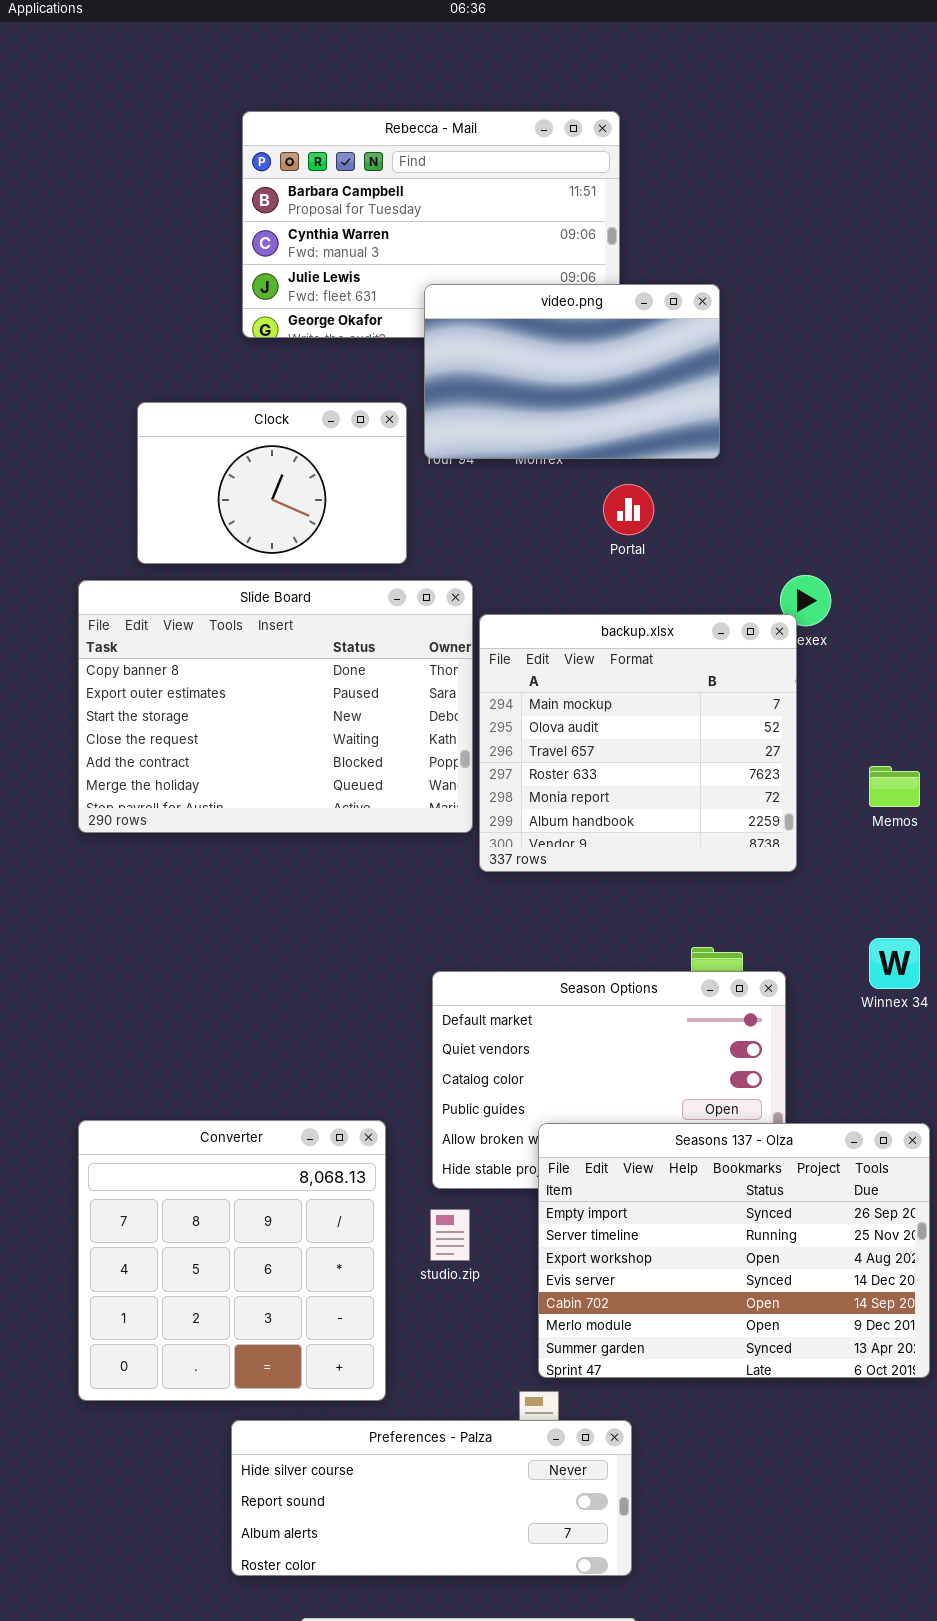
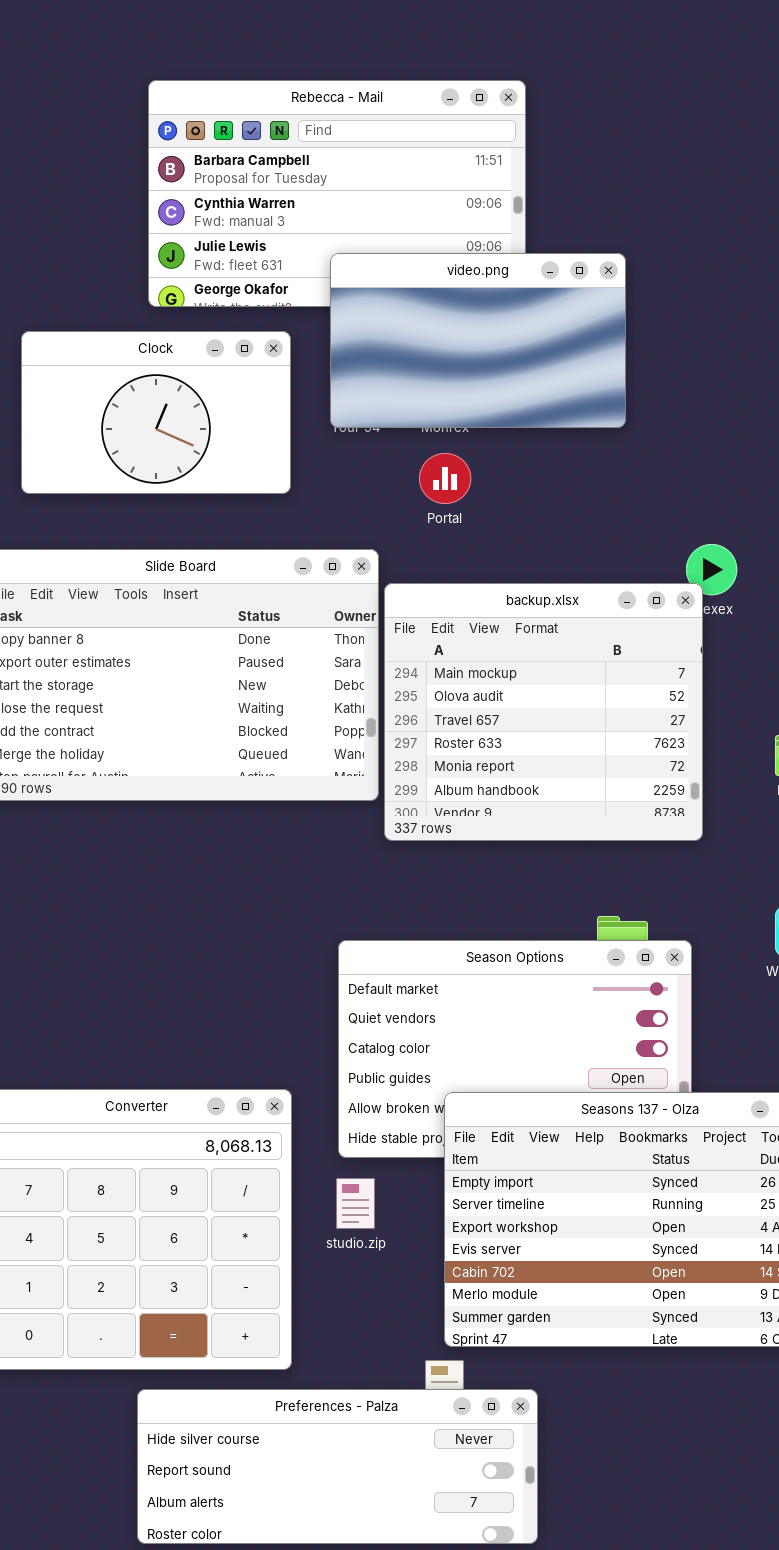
Clock: [137,402,407,564] -> [21,331,291,494], moved
Portal: [603,484,654,535] -> [419,453,471,504], moved

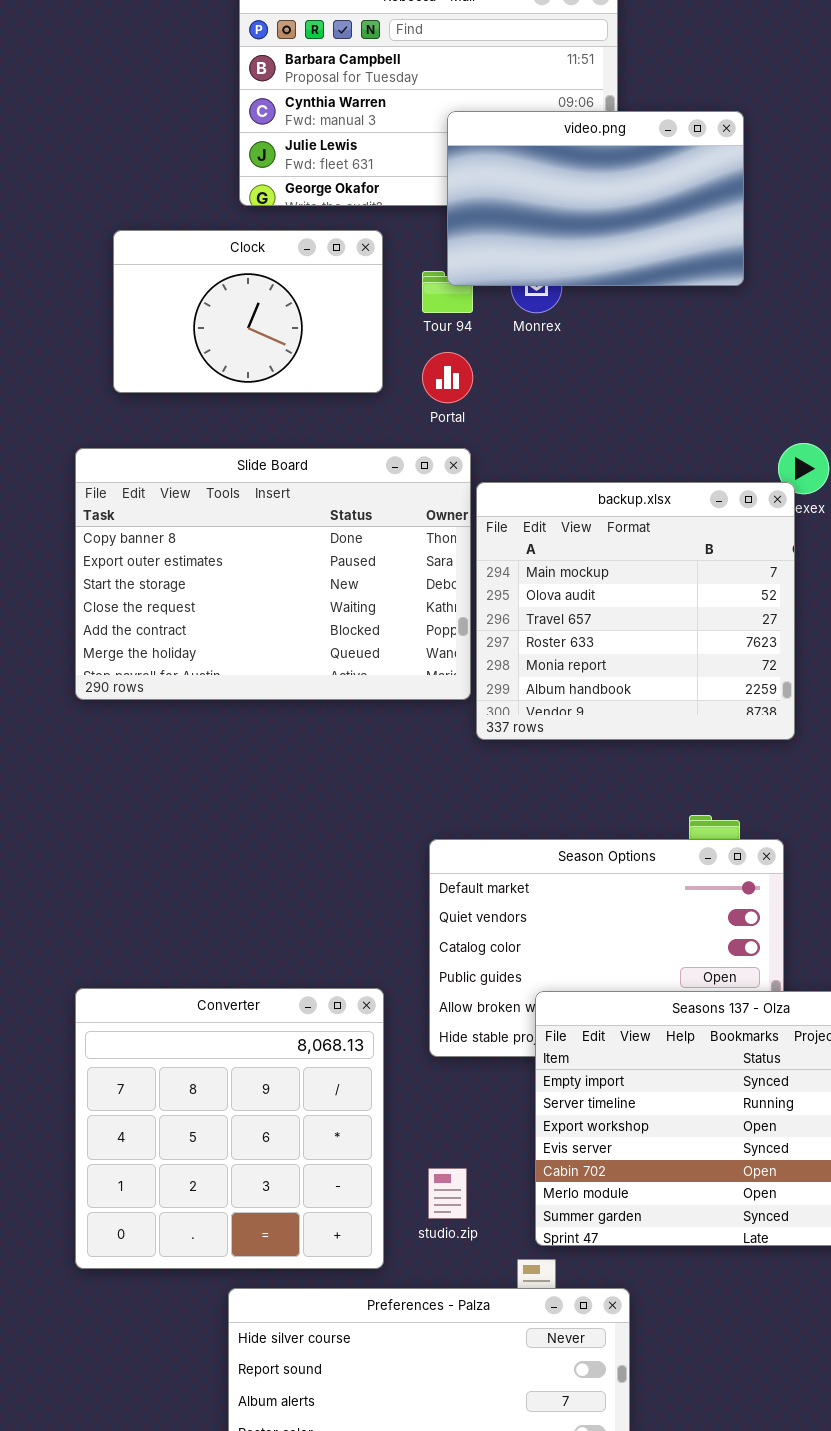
video.png: [330,253,626,428] -> [447,111,744,286], moved
Portal: [419,453,471,504] -> [422,352,473,403], moved
studio.zip: [336,1178,375,1229] -> [428,1168,467,1219], moved

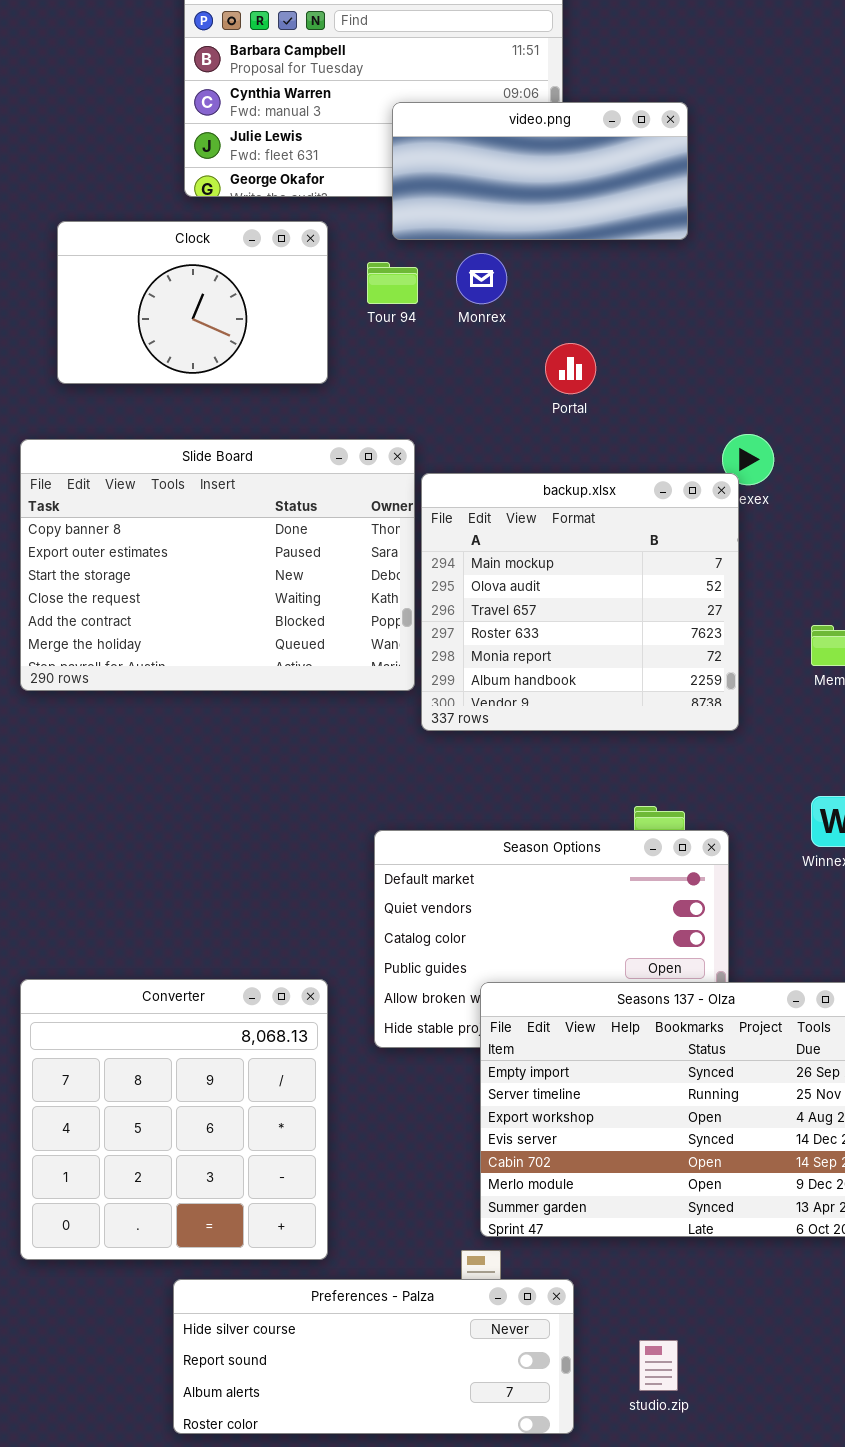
video.png: [447,111,744,286] -> [392,102,688,240], resized
Portal: [422,352,473,403] -> [545,343,596,394], moved
studio.zip: [428,1168,467,1219] -> [639,1340,678,1391], moved

